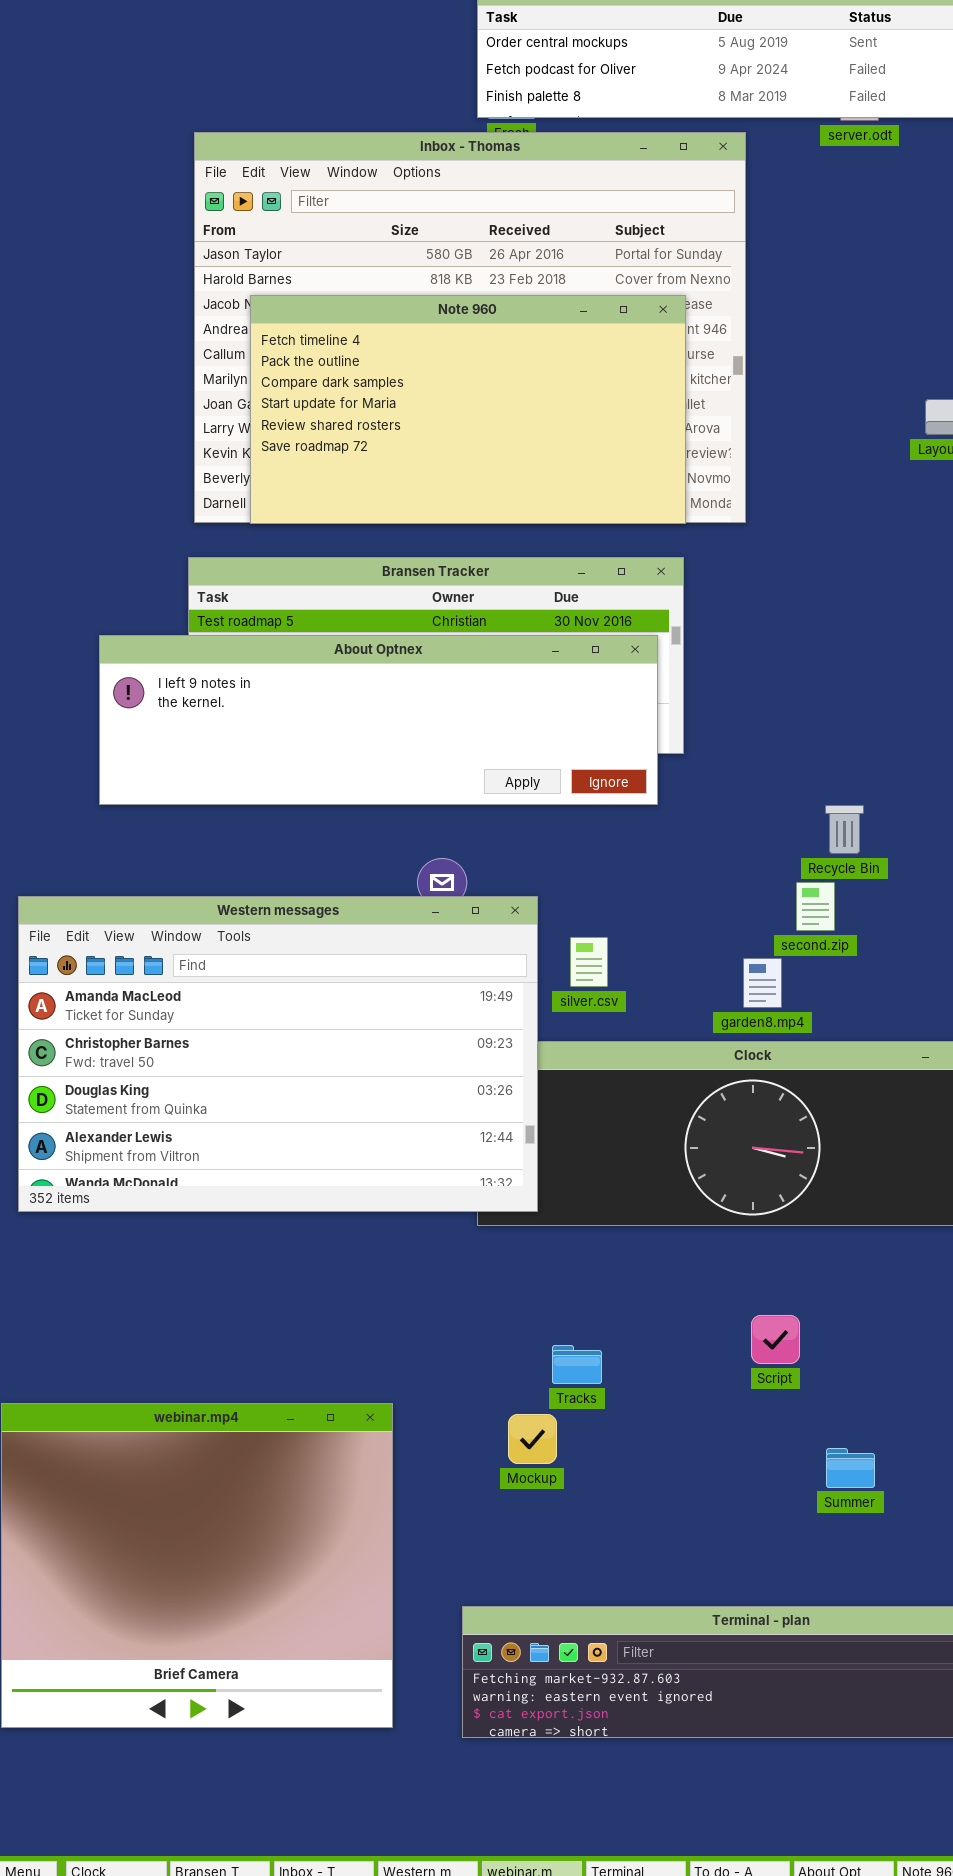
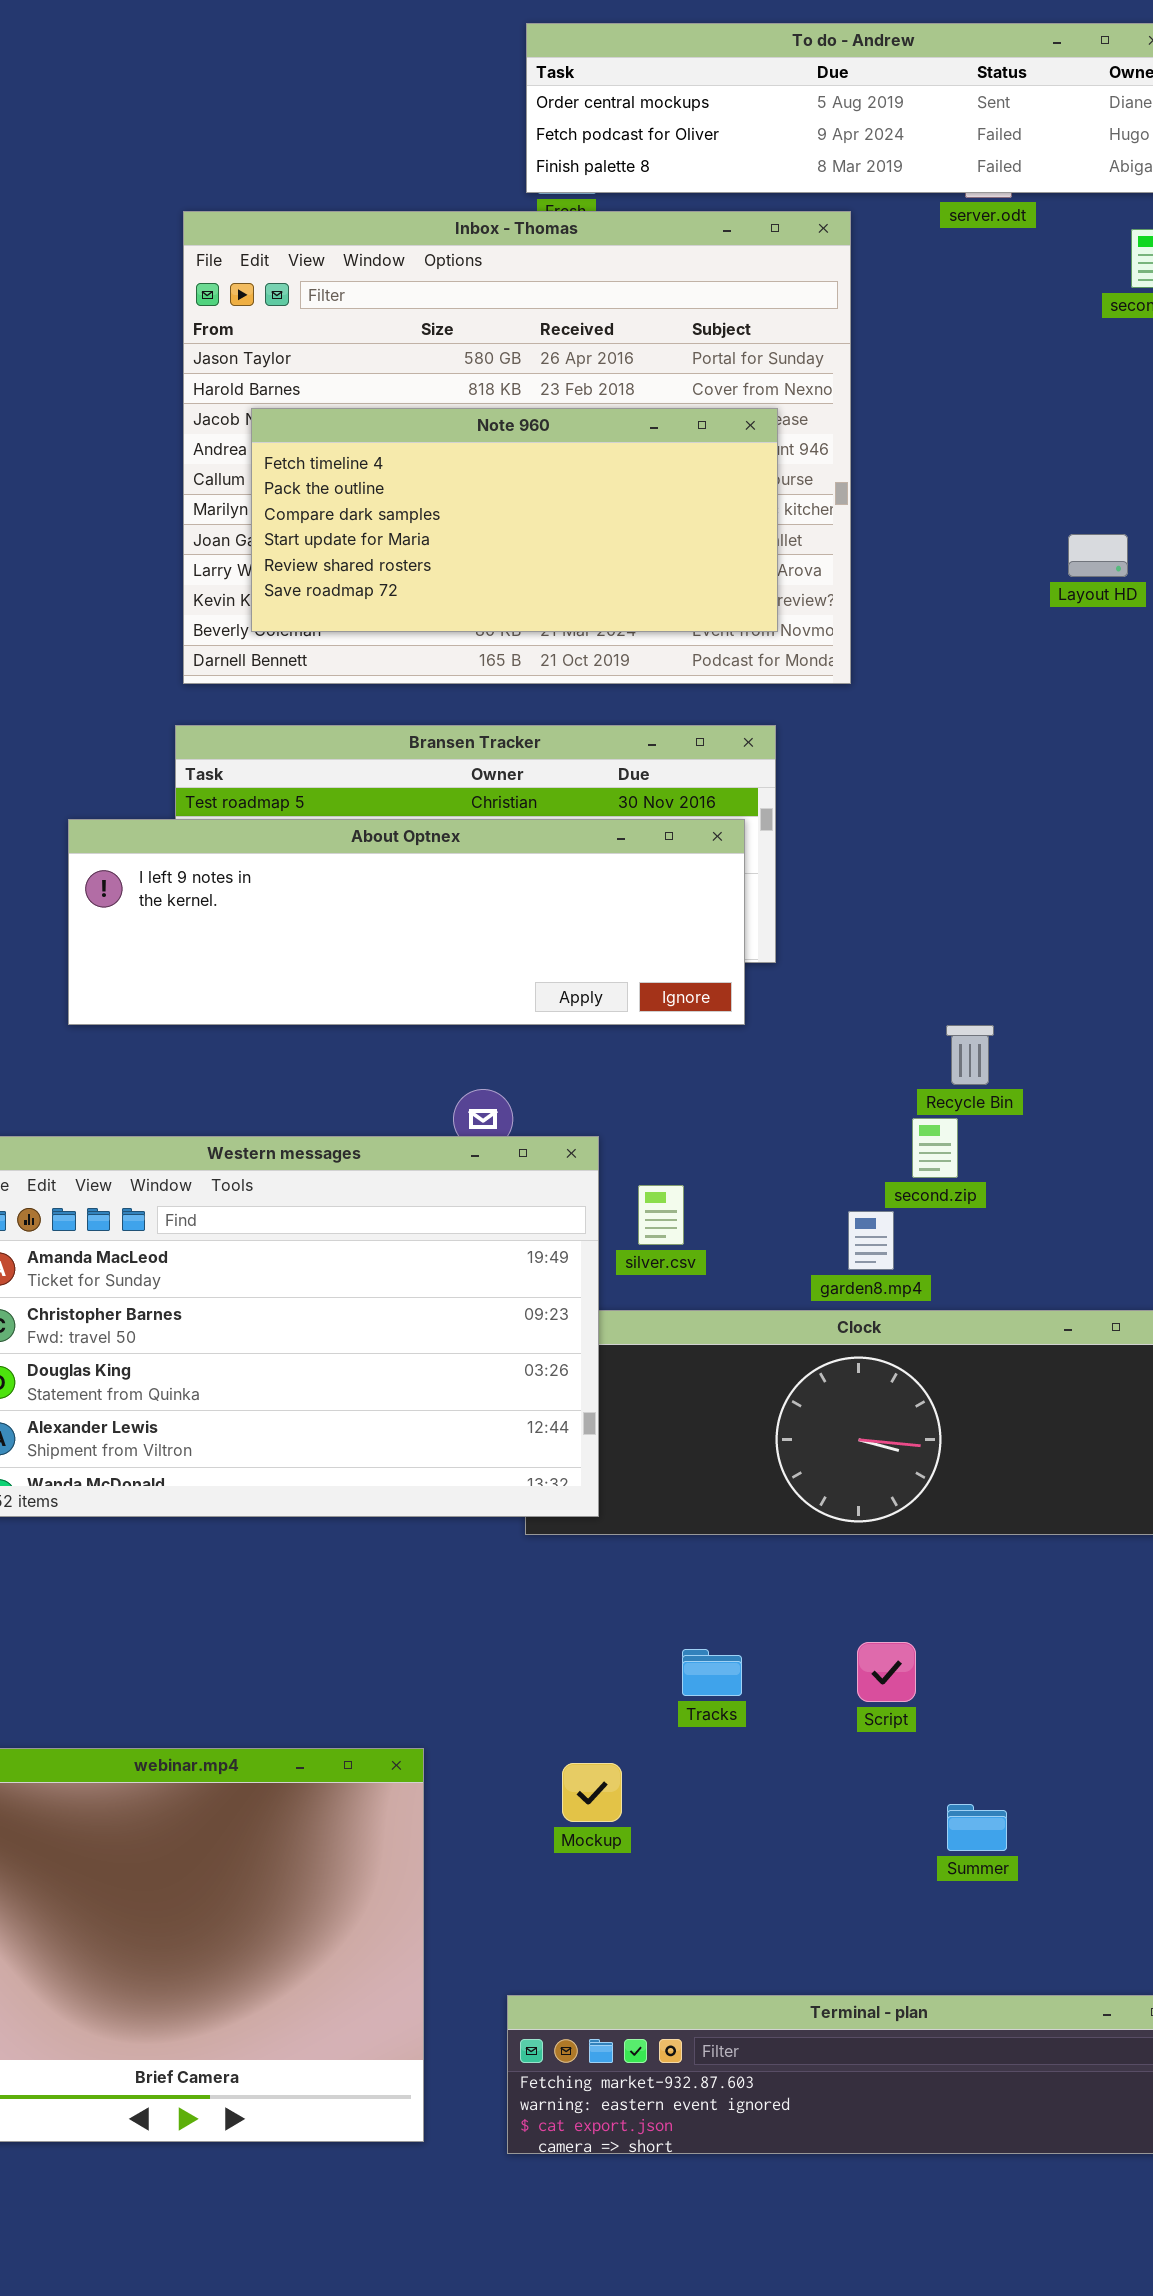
Note 960: [250,295,686,524] -> [251,408,778,632], resized
Tracks: [552,1345,602,1384] -> [682,1649,742,1696], moved

